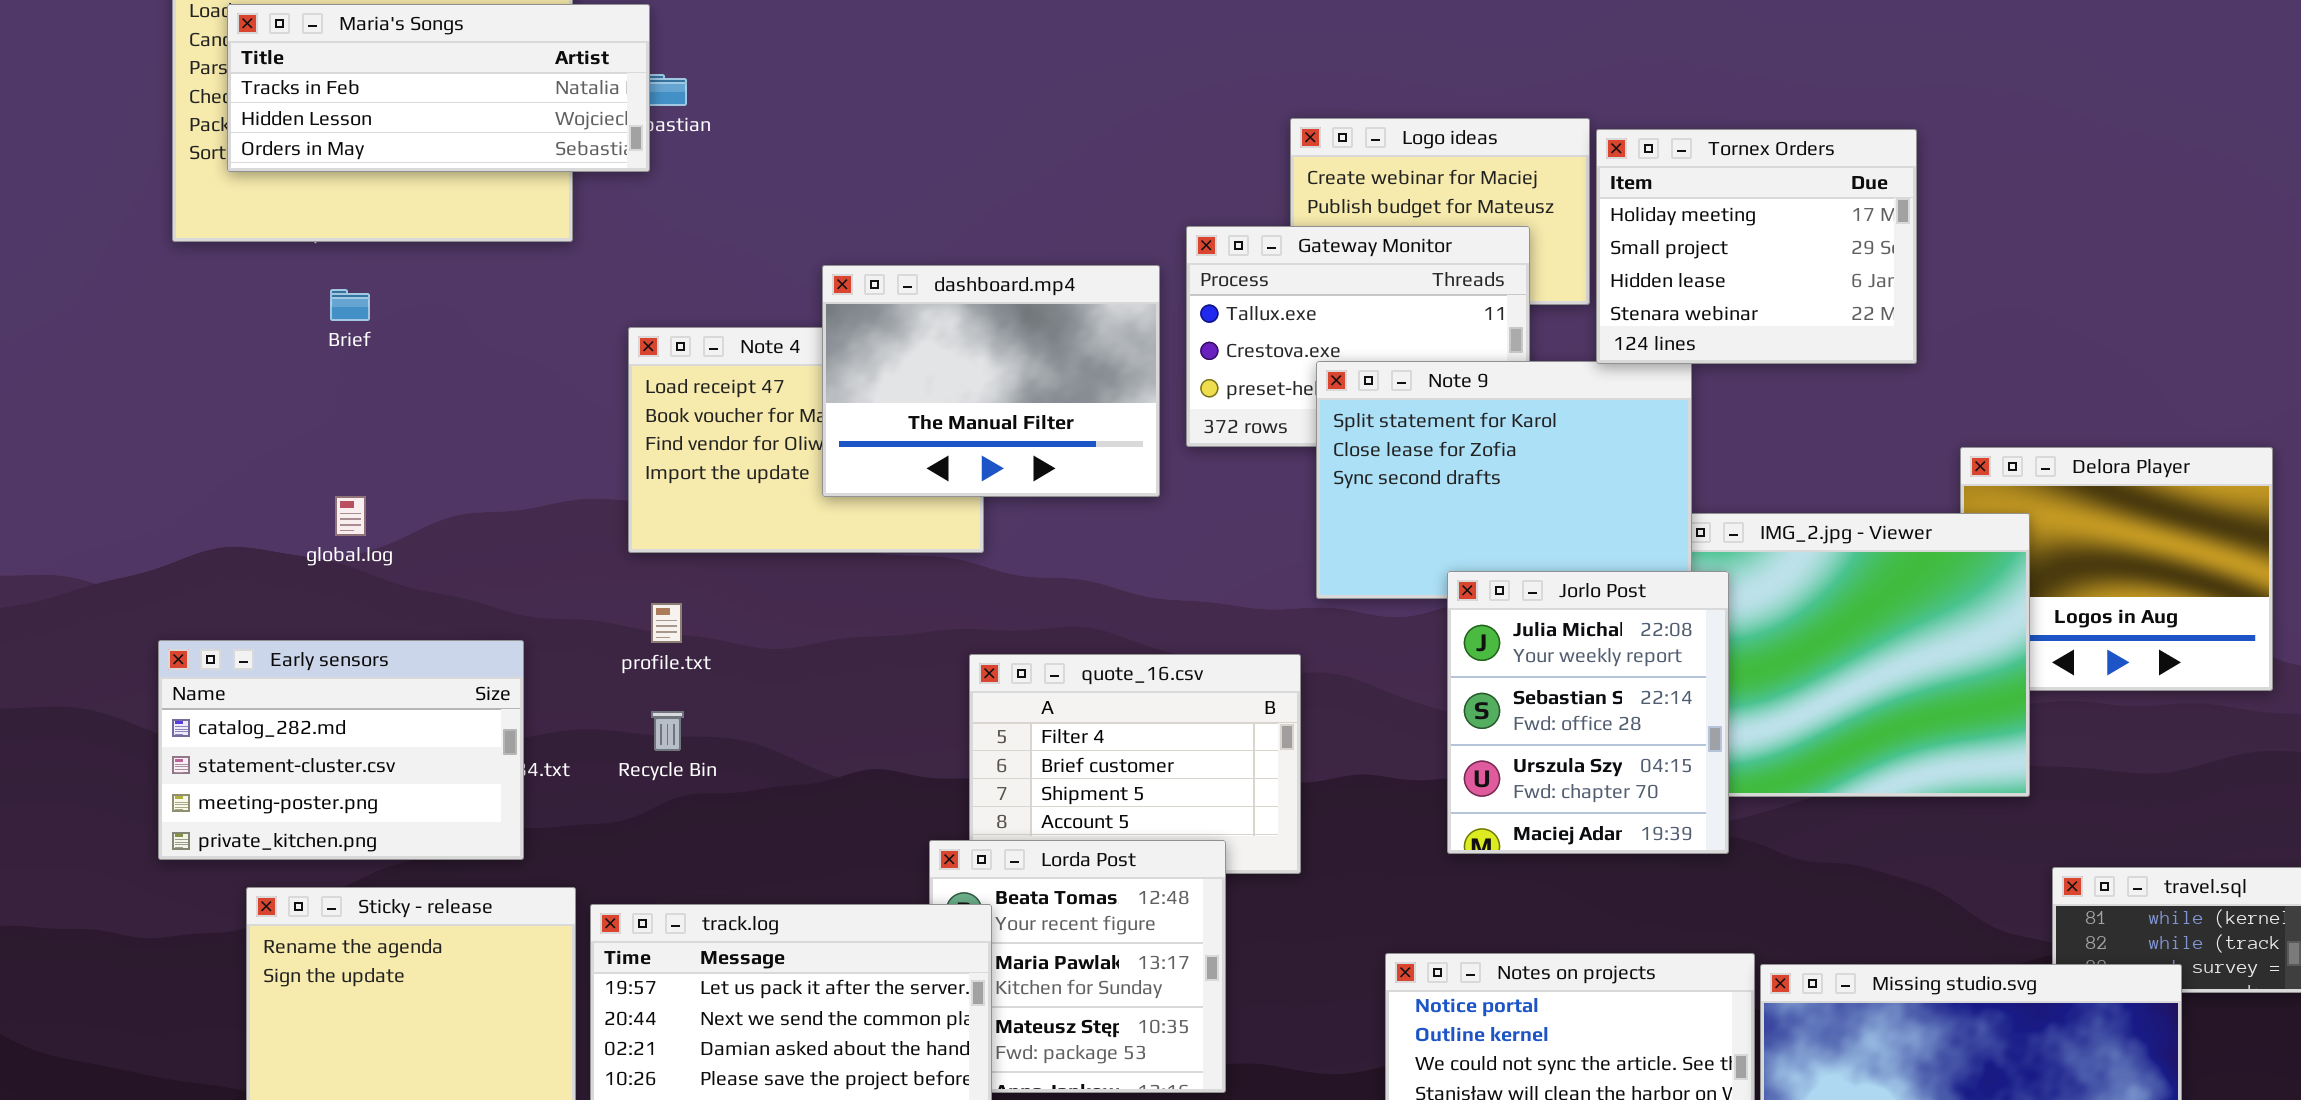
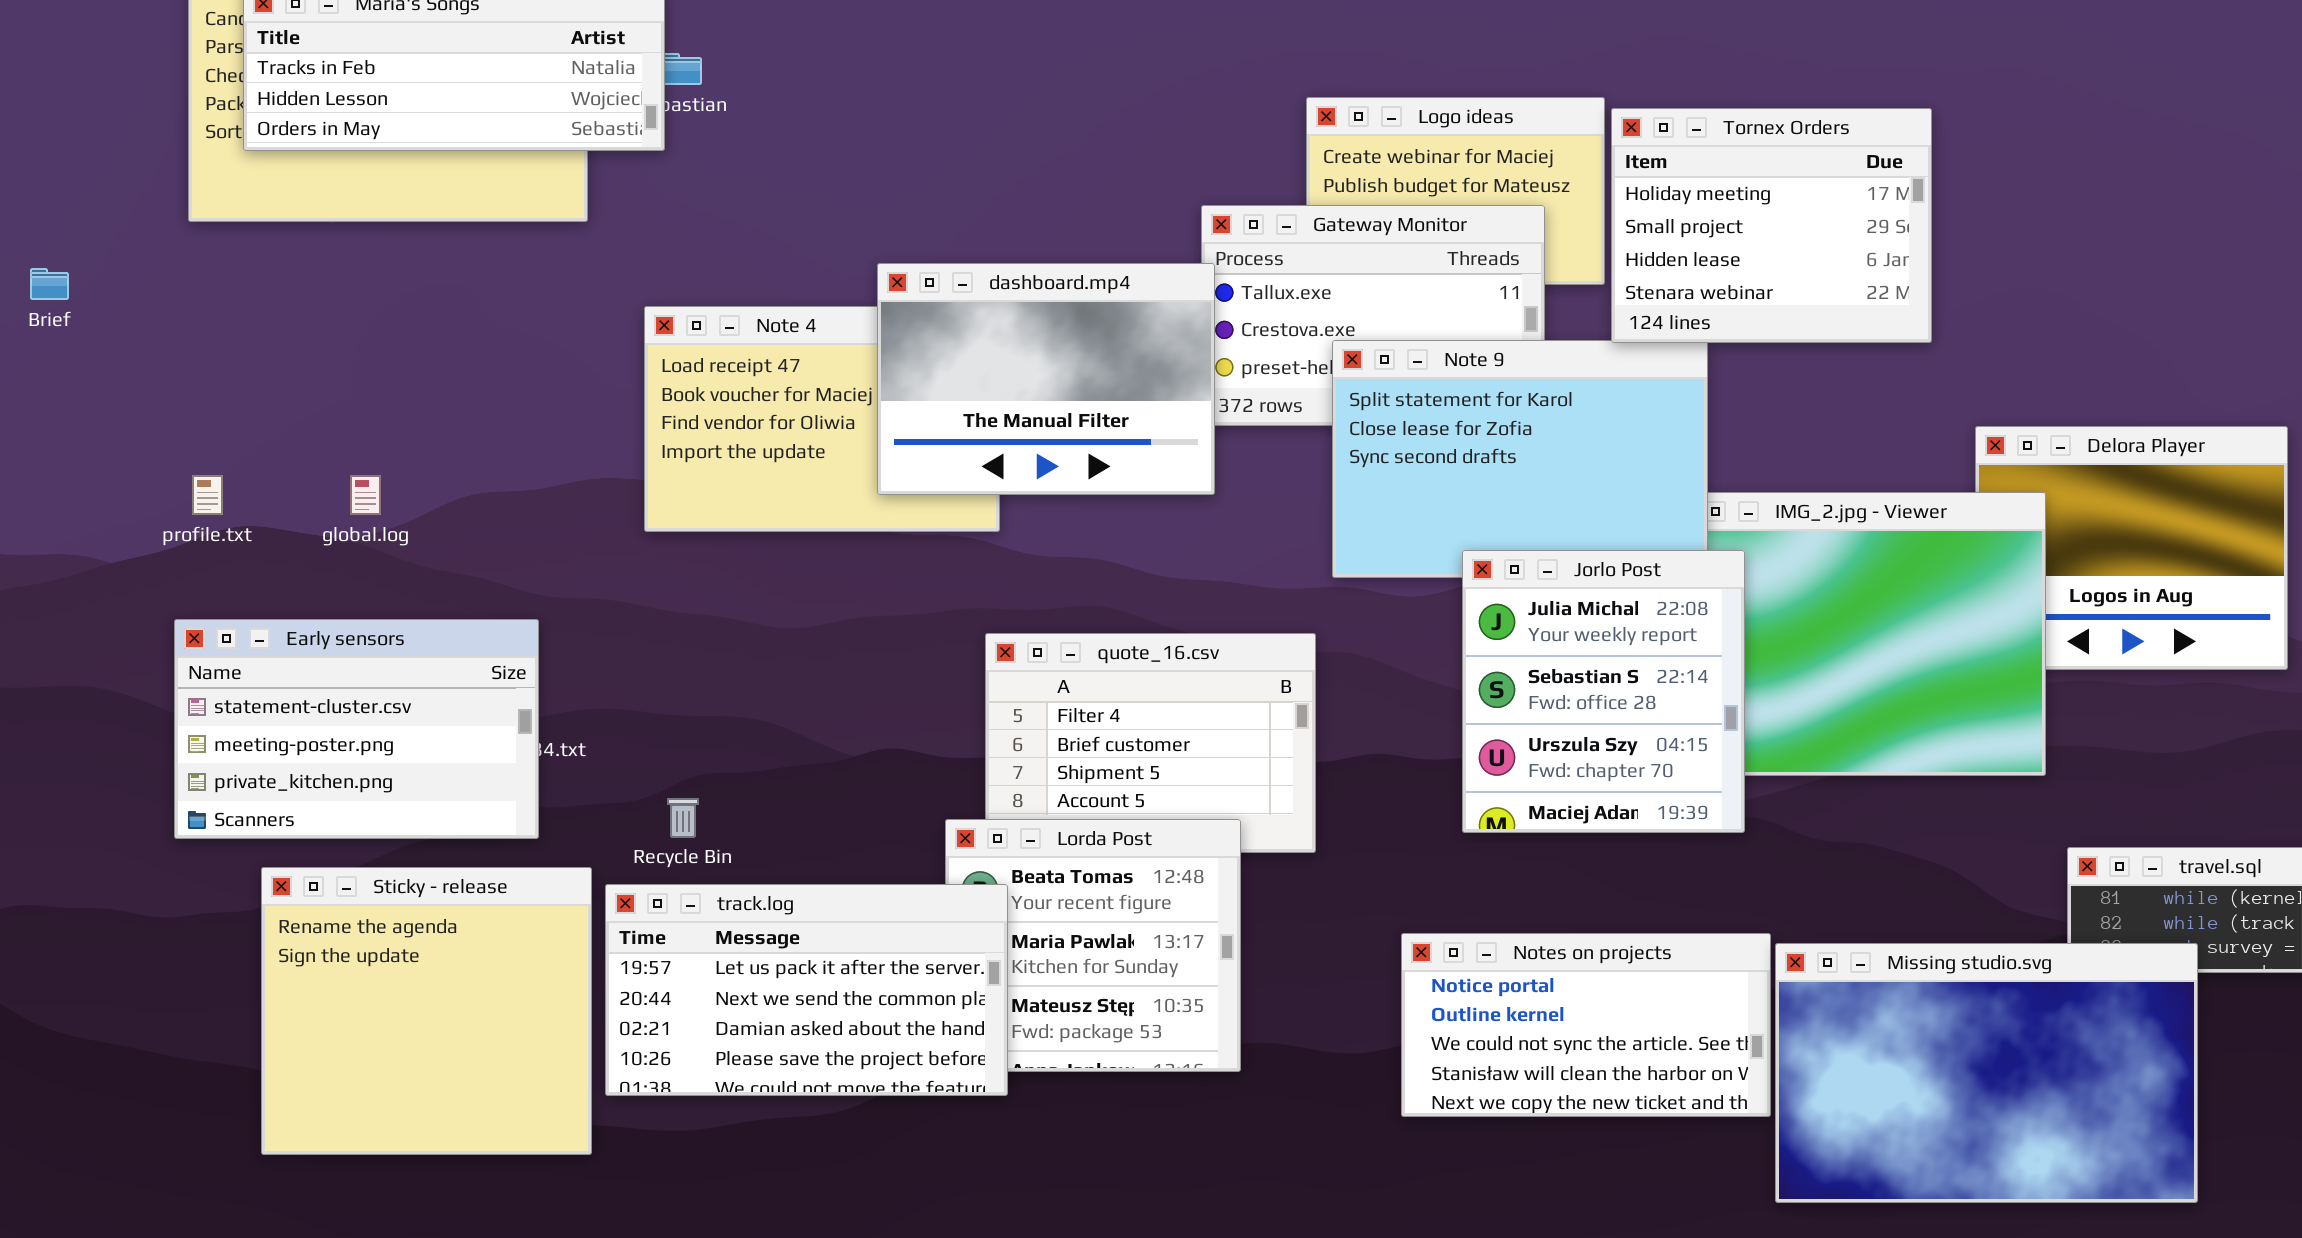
dashboard.mp4: [822,265,1160,497] -> [877,263,1215,495], moved
Brief: [330,289,370,321] -> [30,268,69,300], moved
profile.txt: [651,603,682,643] -> [192,475,223,515], moved
Early sensors: [158,640,524,860] -> [174,619,539,839], scrolled down 1 row
Recycle Bin: [651,711,684,751] -> [667,798,699,838], moved

